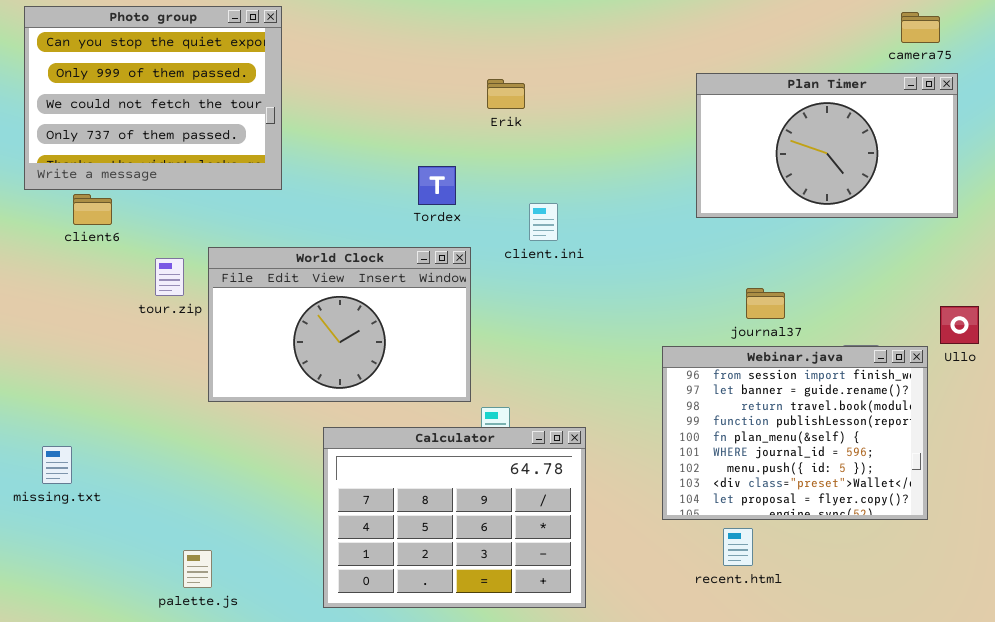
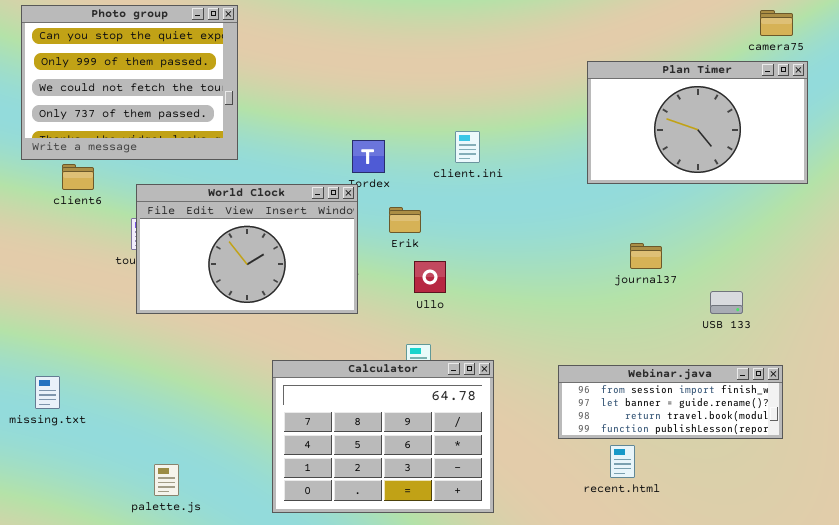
Erik: [487,79,525,109] -> [389,207,421,233], moved
client.ini: [529,203,558,241] -> [455,131,480,163], moved
World Clock: [208,247,471,402] -> [136,184,358,314], moved
Ullo: [940,306,979,344] -> [414,261,446,293], moved
Webinar.java: [662,346,928,520] -> [558,365,783,439], resized

